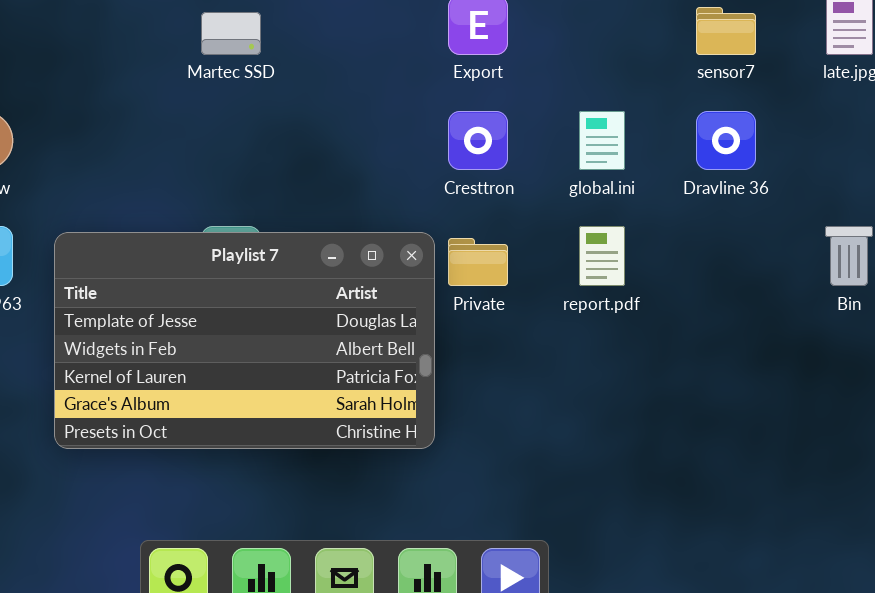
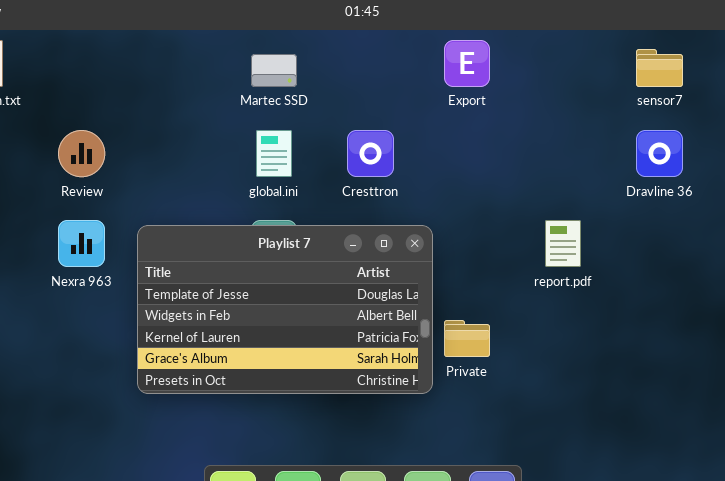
Cresttron: [448,111,508,170] -> [347,130,394,177], moved
global.ini: [579,111,625,170] -> [256,130,292,177], moved
Private: [448,238,508,286] -> [444,320,490,357], moved

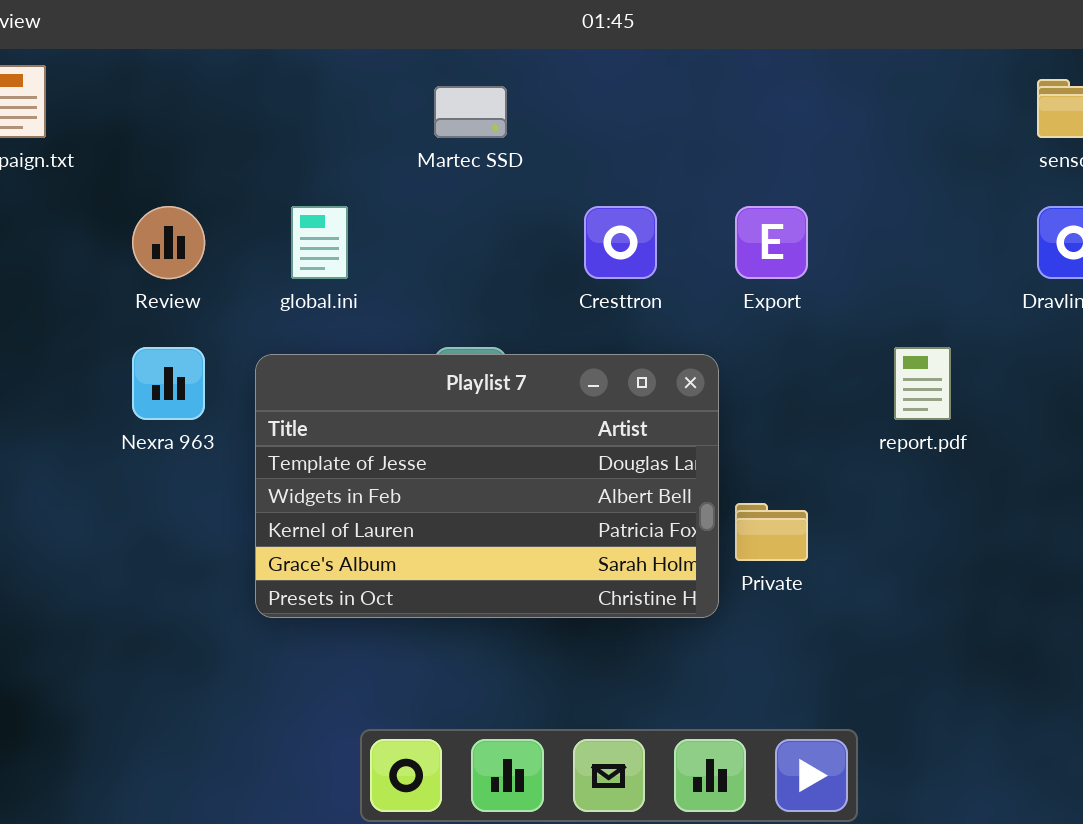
Export: [444,40,490,87] -> [735,206,808,279], moved
global.ini: [256,130,292,177] -> [291,206,348,279], moved

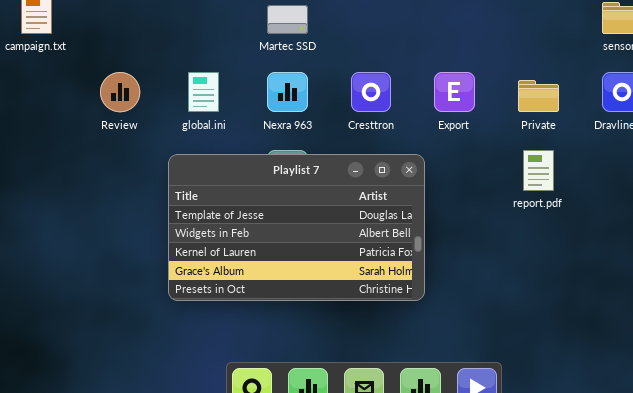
Nexra 963: [132,347,205,420] -> [267,72,308,112], moved
Private: [735,503,808,561] -> [518,80,559,112], moved

